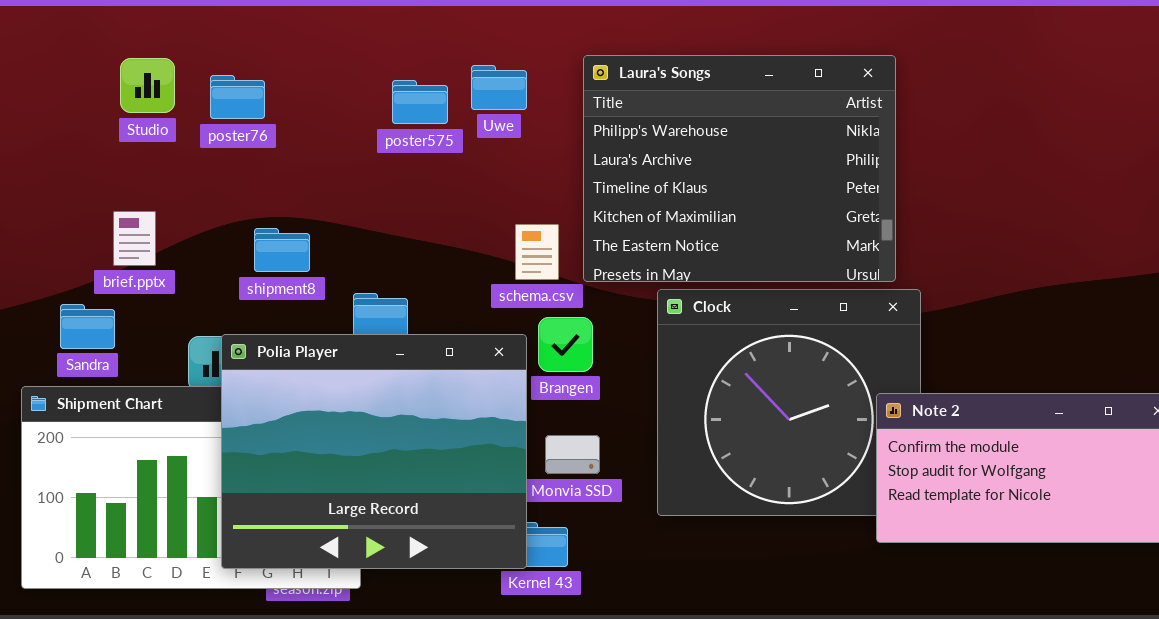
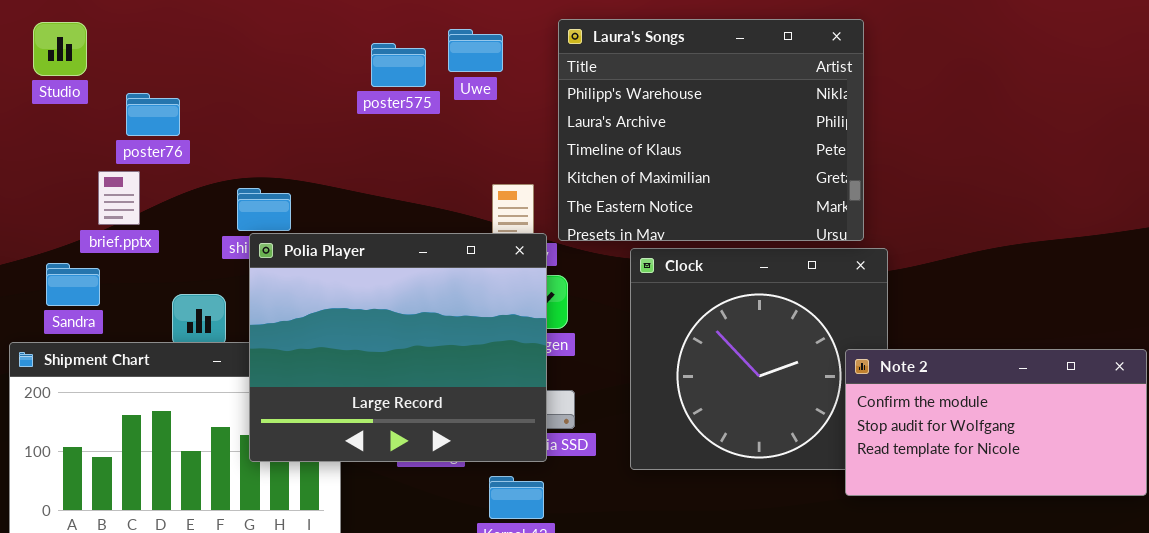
Studio: [120,58,175,113] -> [33,22,87,76], moved
poster76: [210,75,265,119] -> [126,93,180,136], moved
Polia Player: [221,334,527,569] -> [249,233,547,462], moved

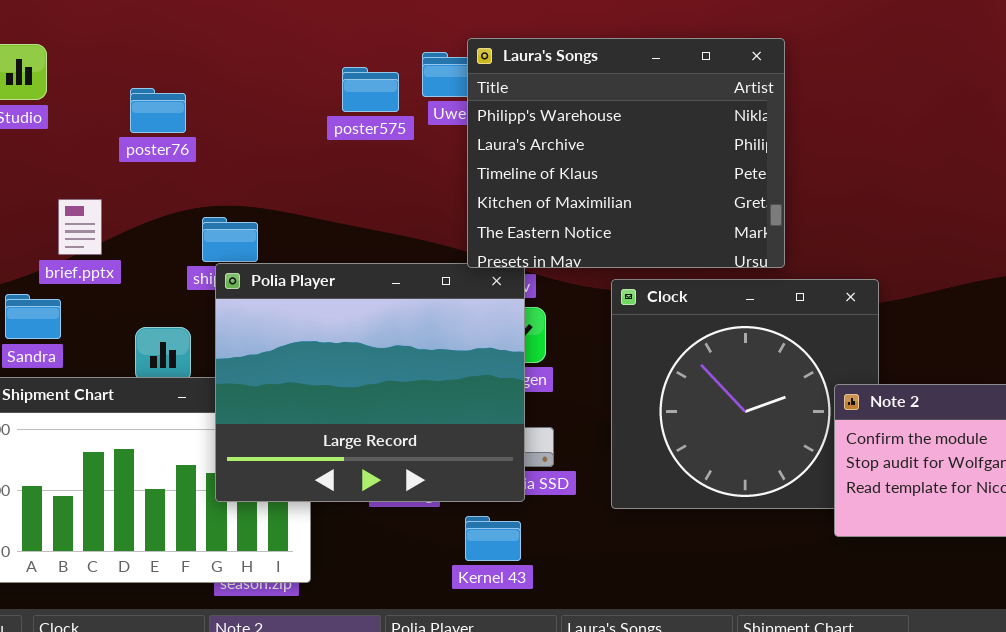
Laura's Songs: [558,19,864,241] -> [467,38,785,268], moved
poster76: [126,93,180,136] -> [130,88,186,133], moved

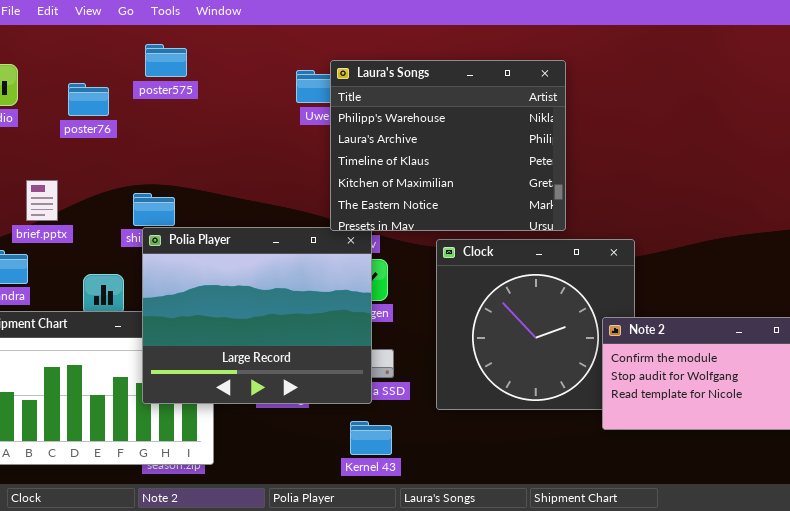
poster575: [342,67,399,112] -> [145,44,187,77], moved
poster76: [130,88,186,133] -> [68,83,109,116], moved
Kernel 43: [465,516,521,561] -> [350,421,392,455], moved

